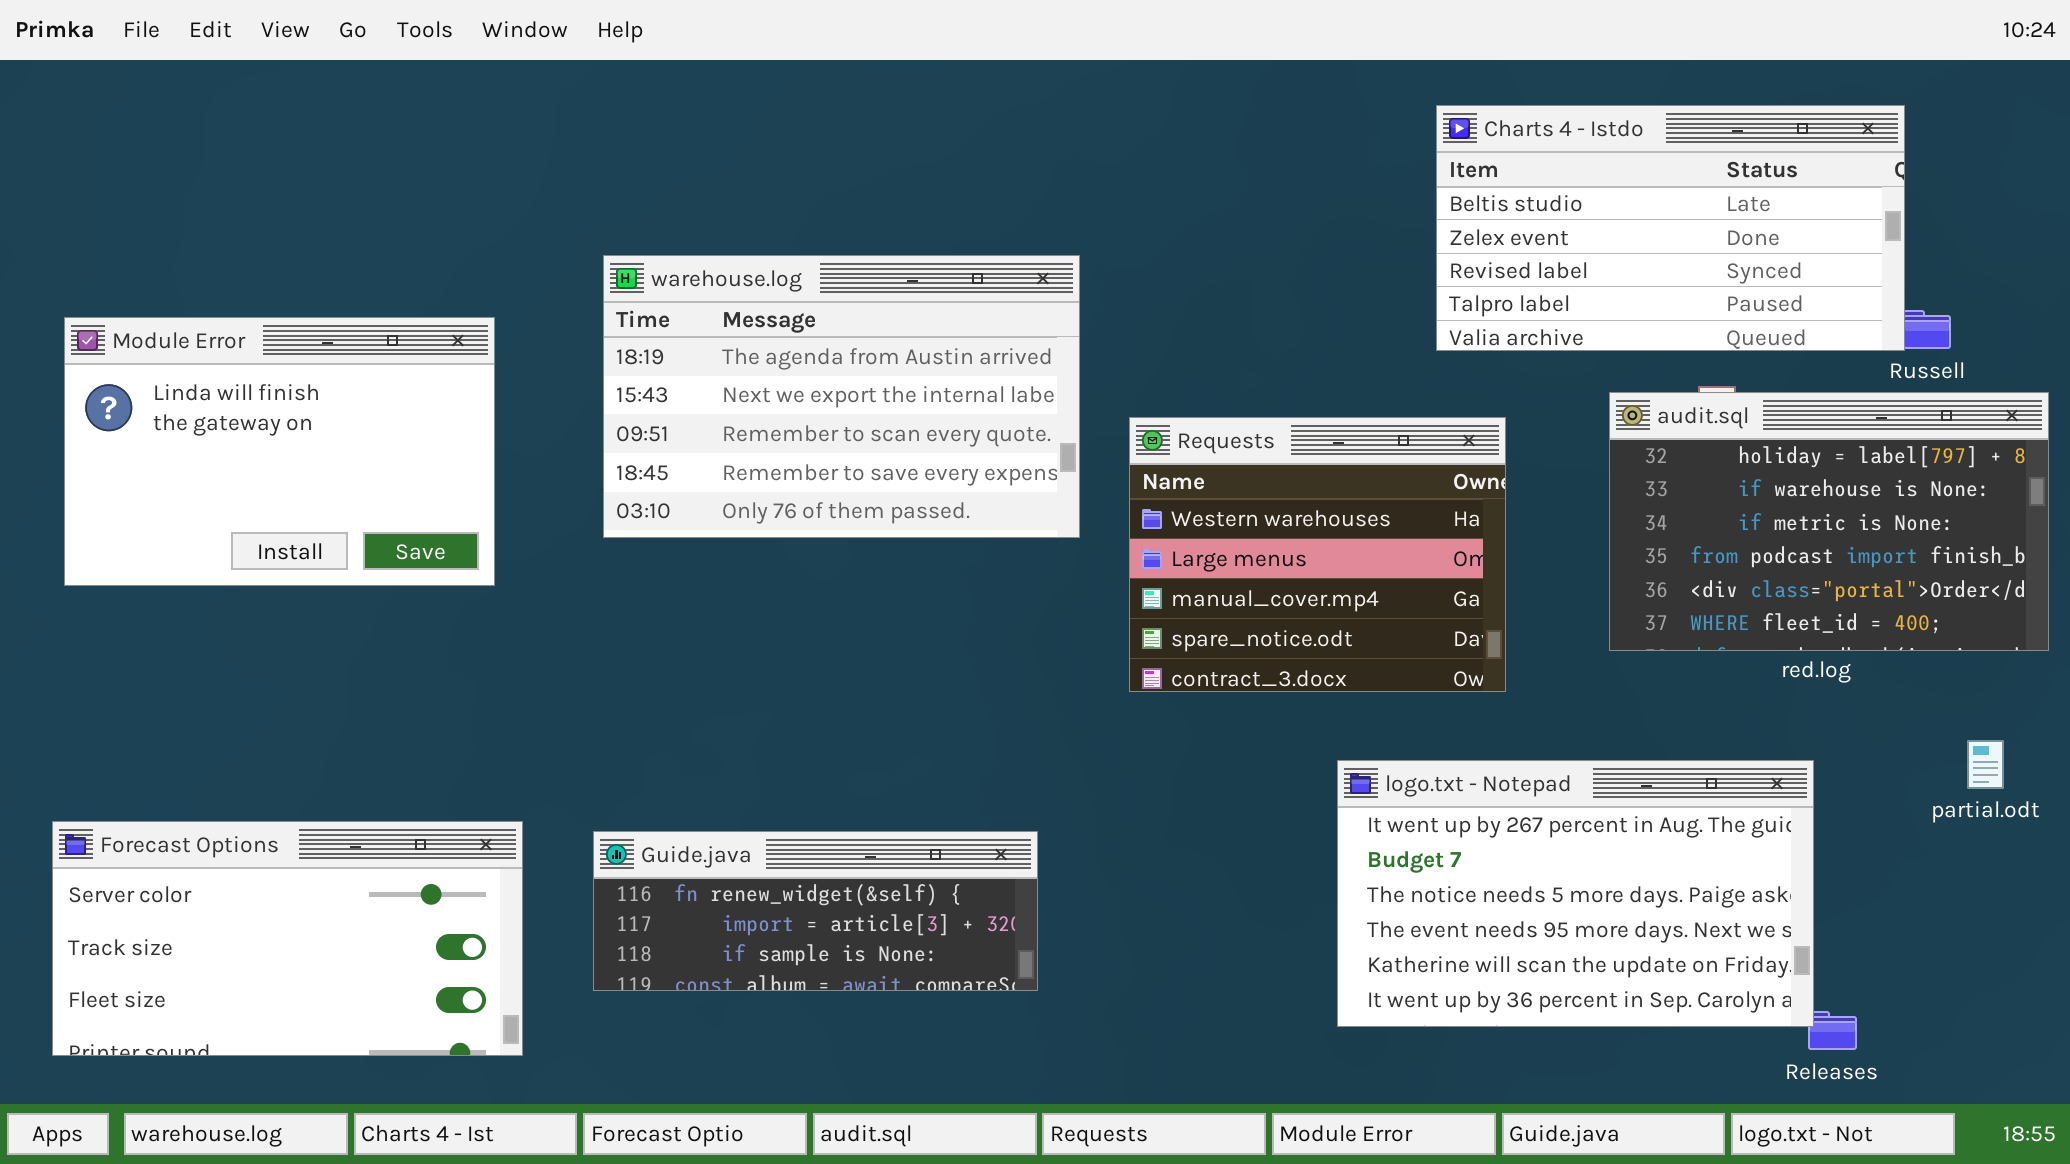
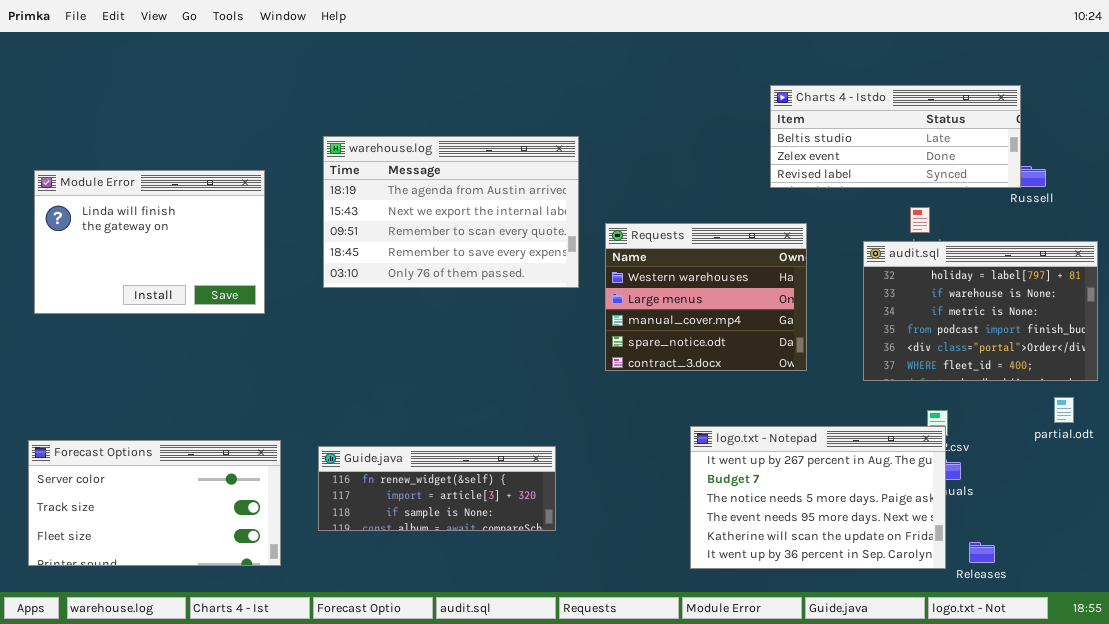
Charts 4 - Istdo: [1436,105,1905,351] -> [770,85,1021,188], resized
audit.sql: [1609,392,2049,651] -> [863,241,1098,381], moved
logo.txt - Notepad: [1337,760,1814,1027] -> [690,426,946,569], moved

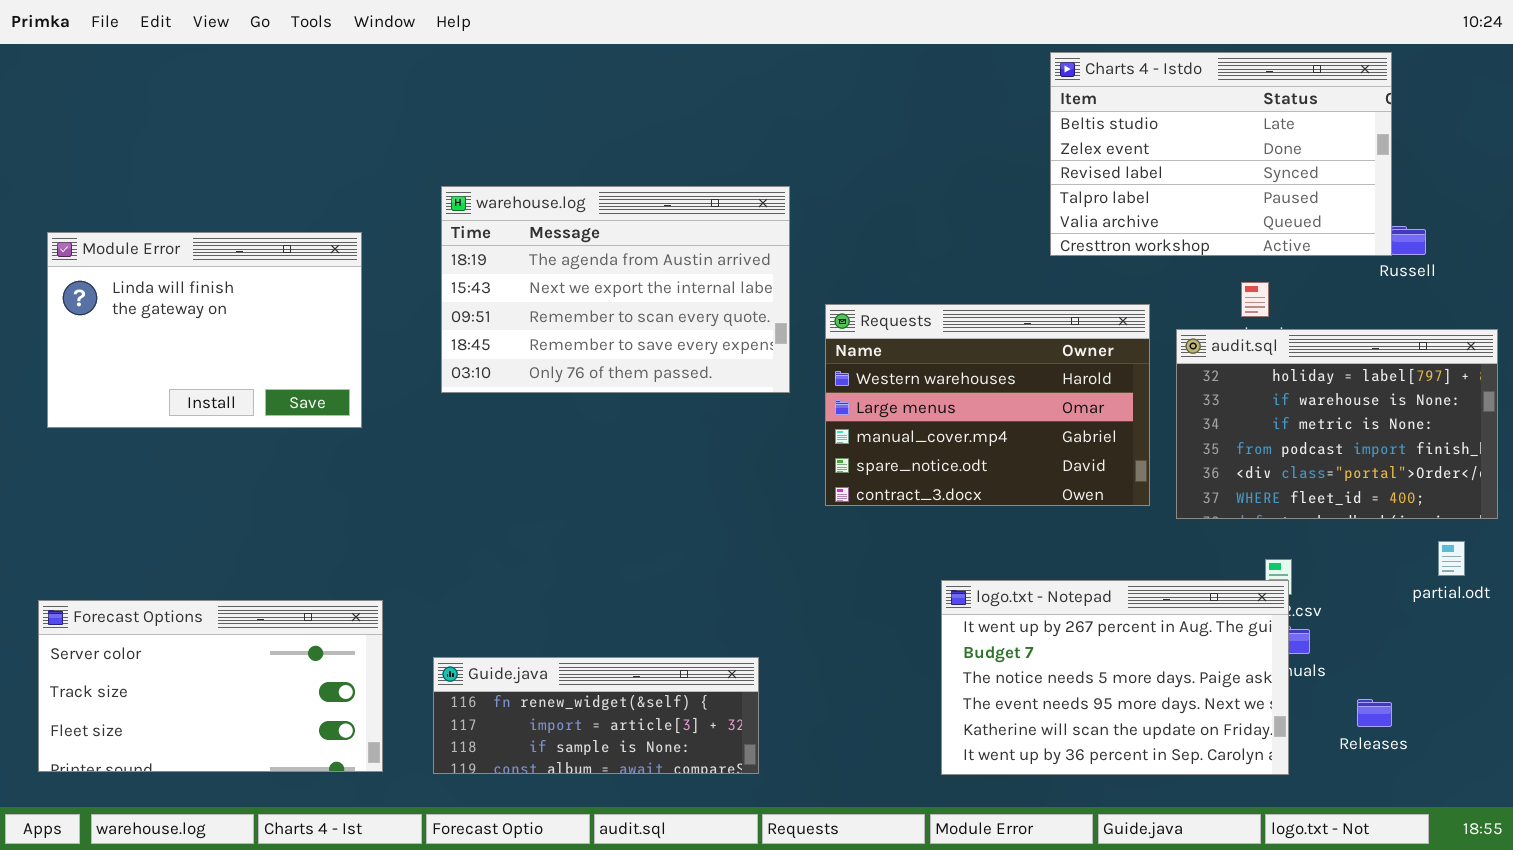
Charts 4 - Istdo: [770,85,1021,188] -> [1050,52,1392,256], resized
Requests: [605,223,807,371] -> [825,304,1150,506], resized
Guide.java: [318,446,556,531] -> [433,657,759,774], moved
Releases: [969,542,995,563] -> [1357,699,1392,727], moved

